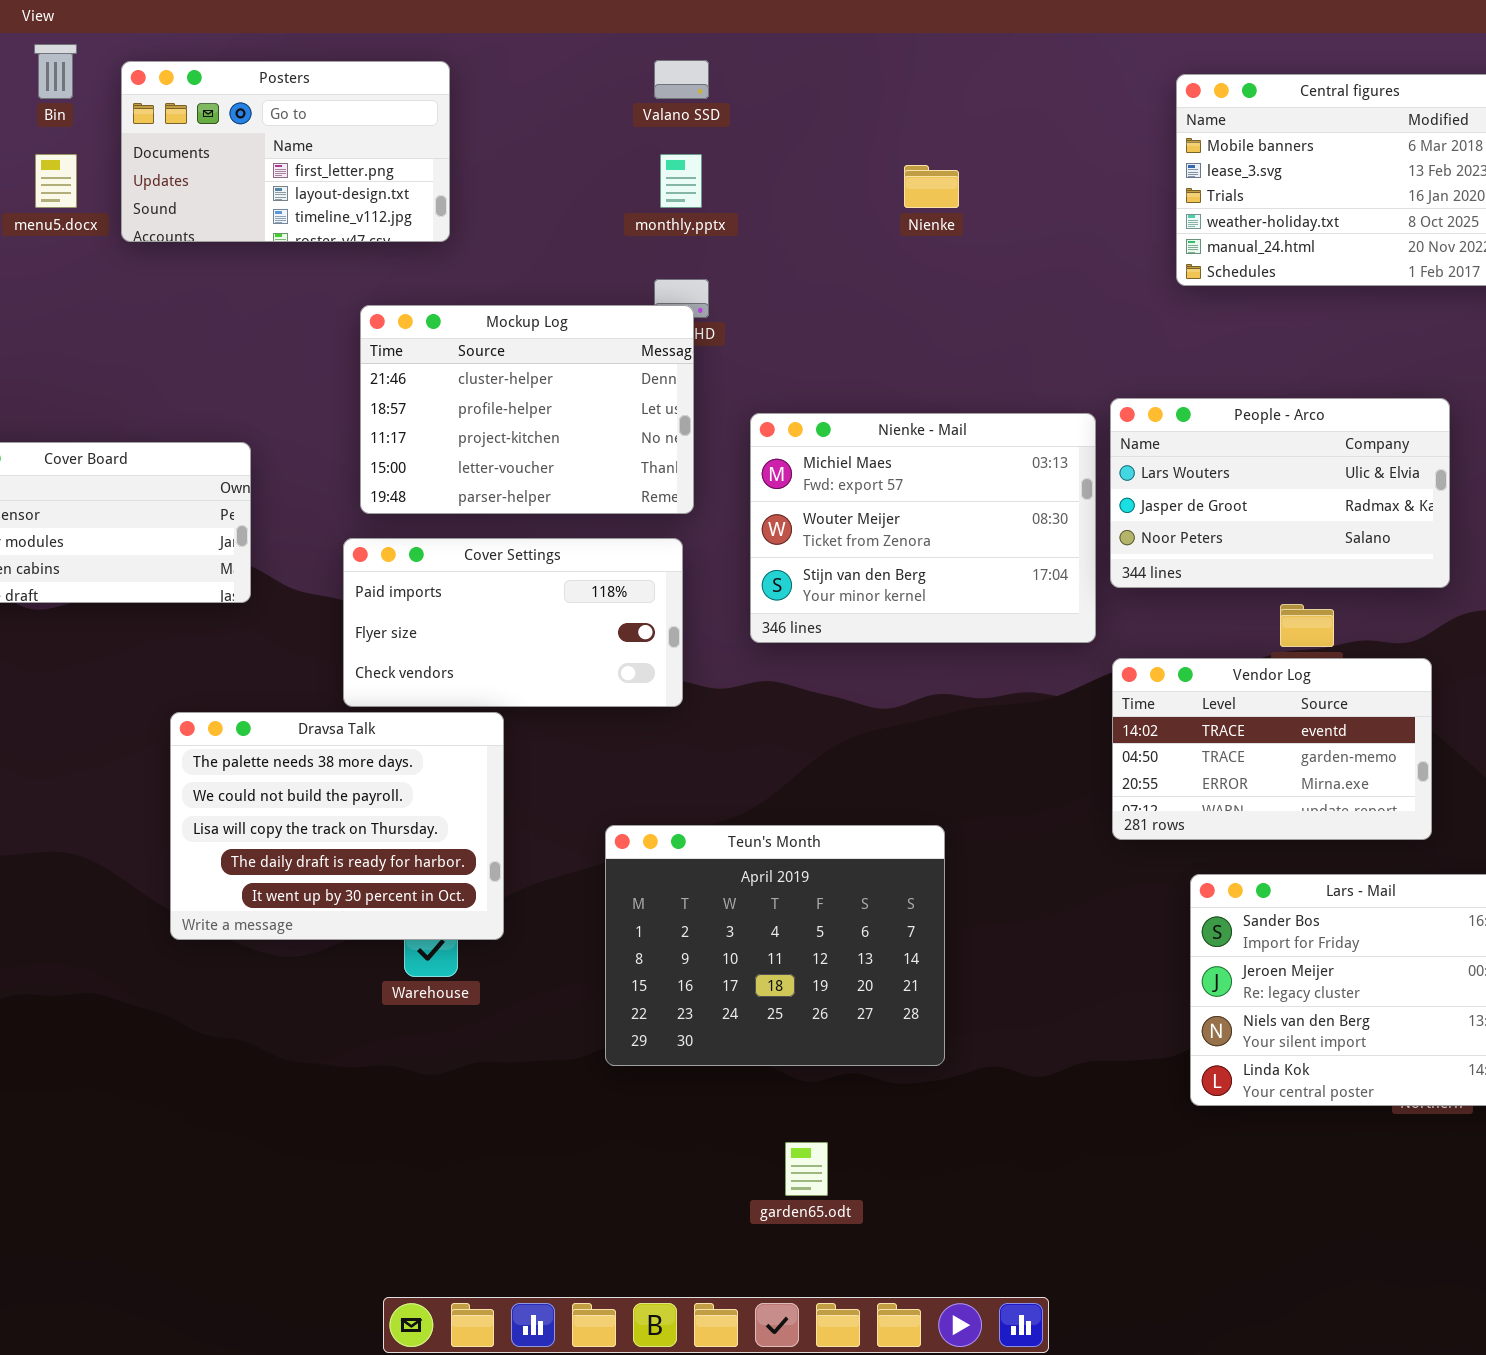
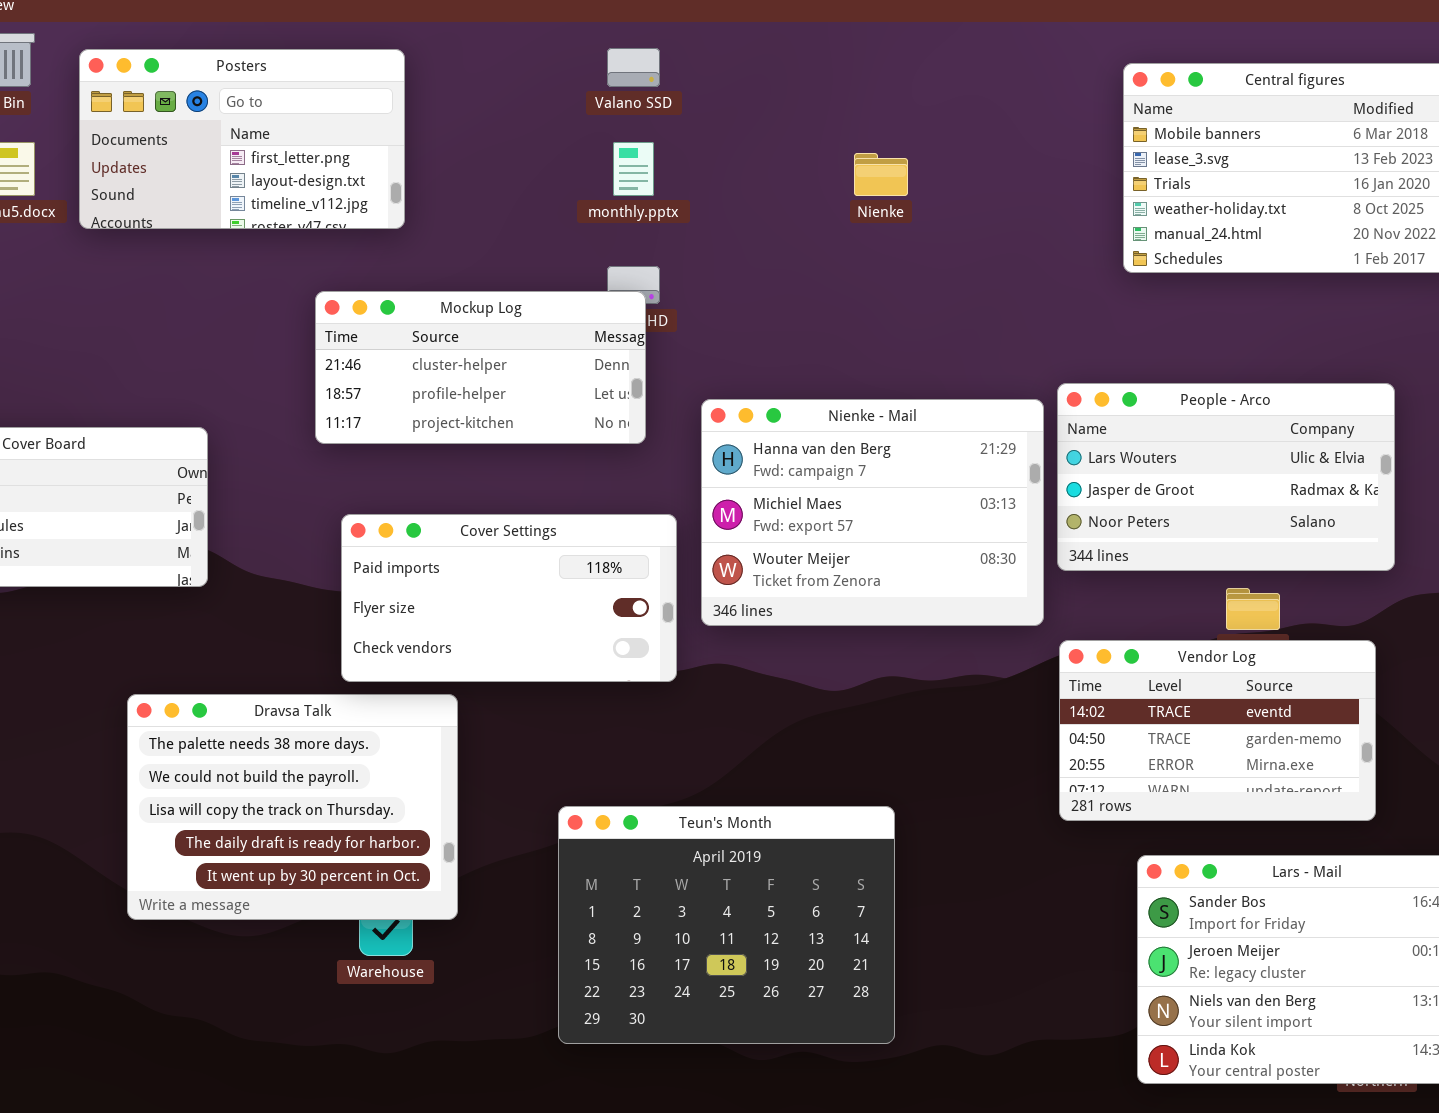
Mockup Log: [360,305,694,514] -> [315,291,646,444], resized
Nienke - Mail: [750,413,1096,643] -> [701,399,1044,626], scrolled up 1 row
Cover Settings: [343,538,683,707] -> [341,514,677,682], moved

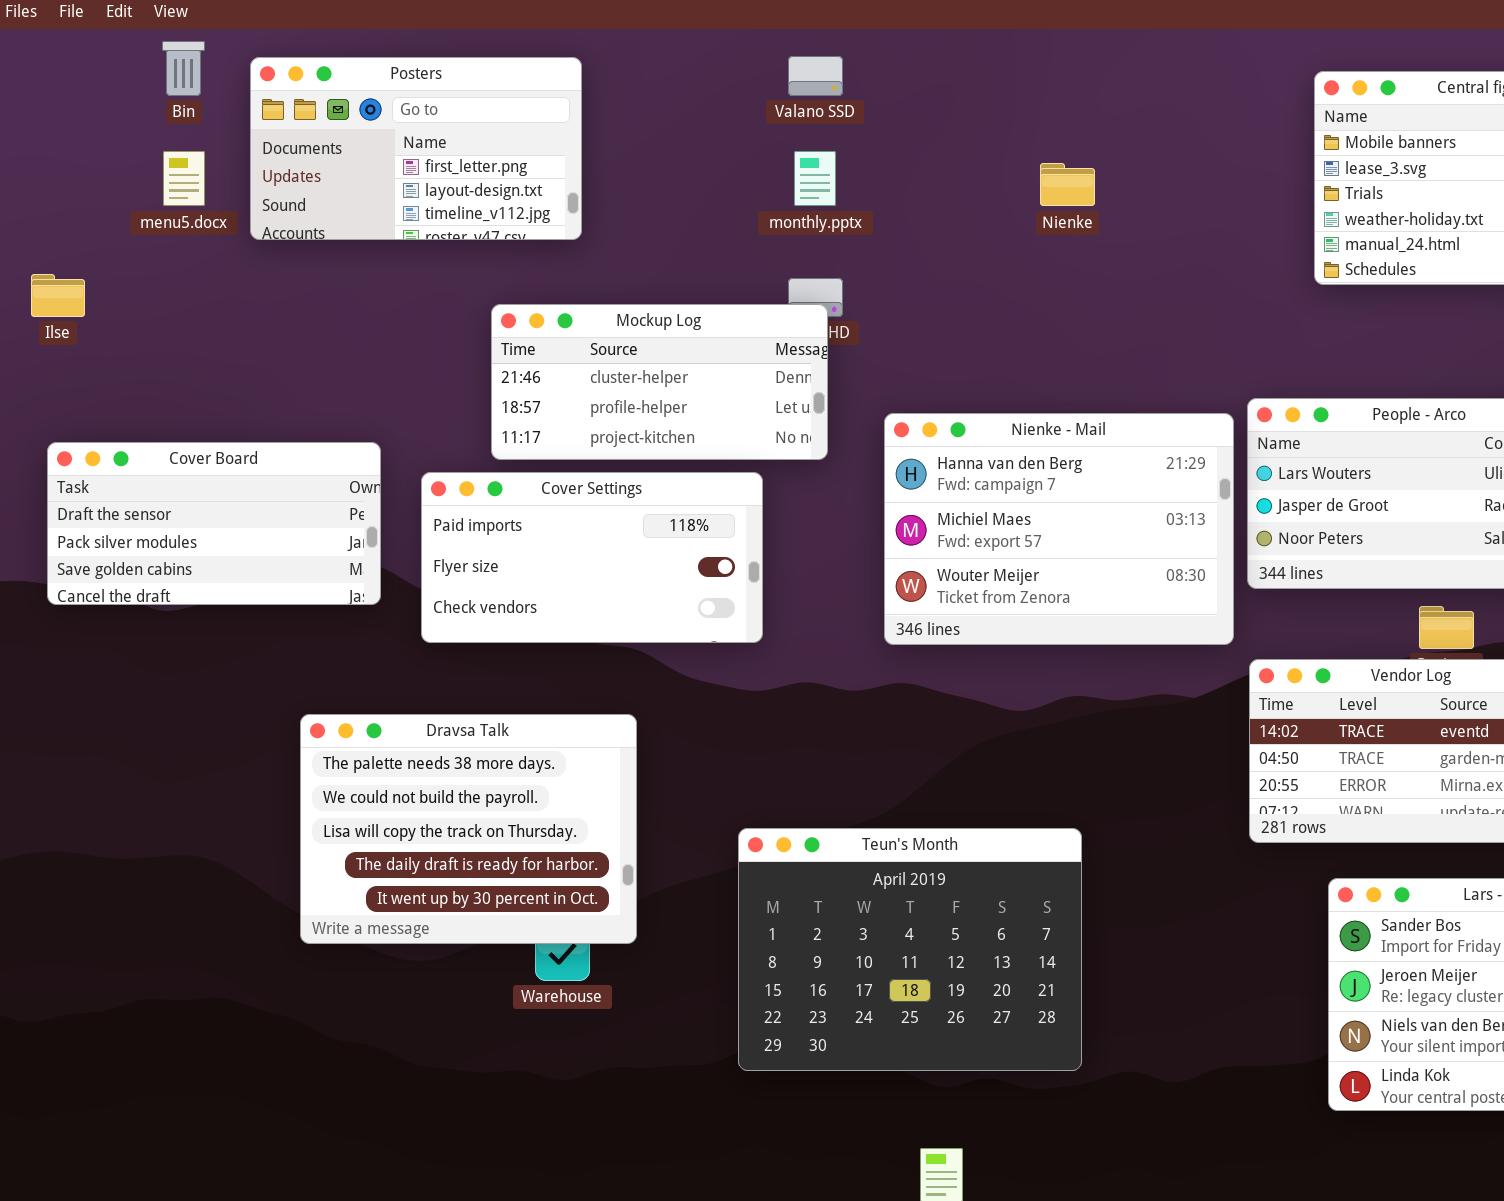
Cover Settings: [341,514,677,682] -> [421,472,763,643], moved

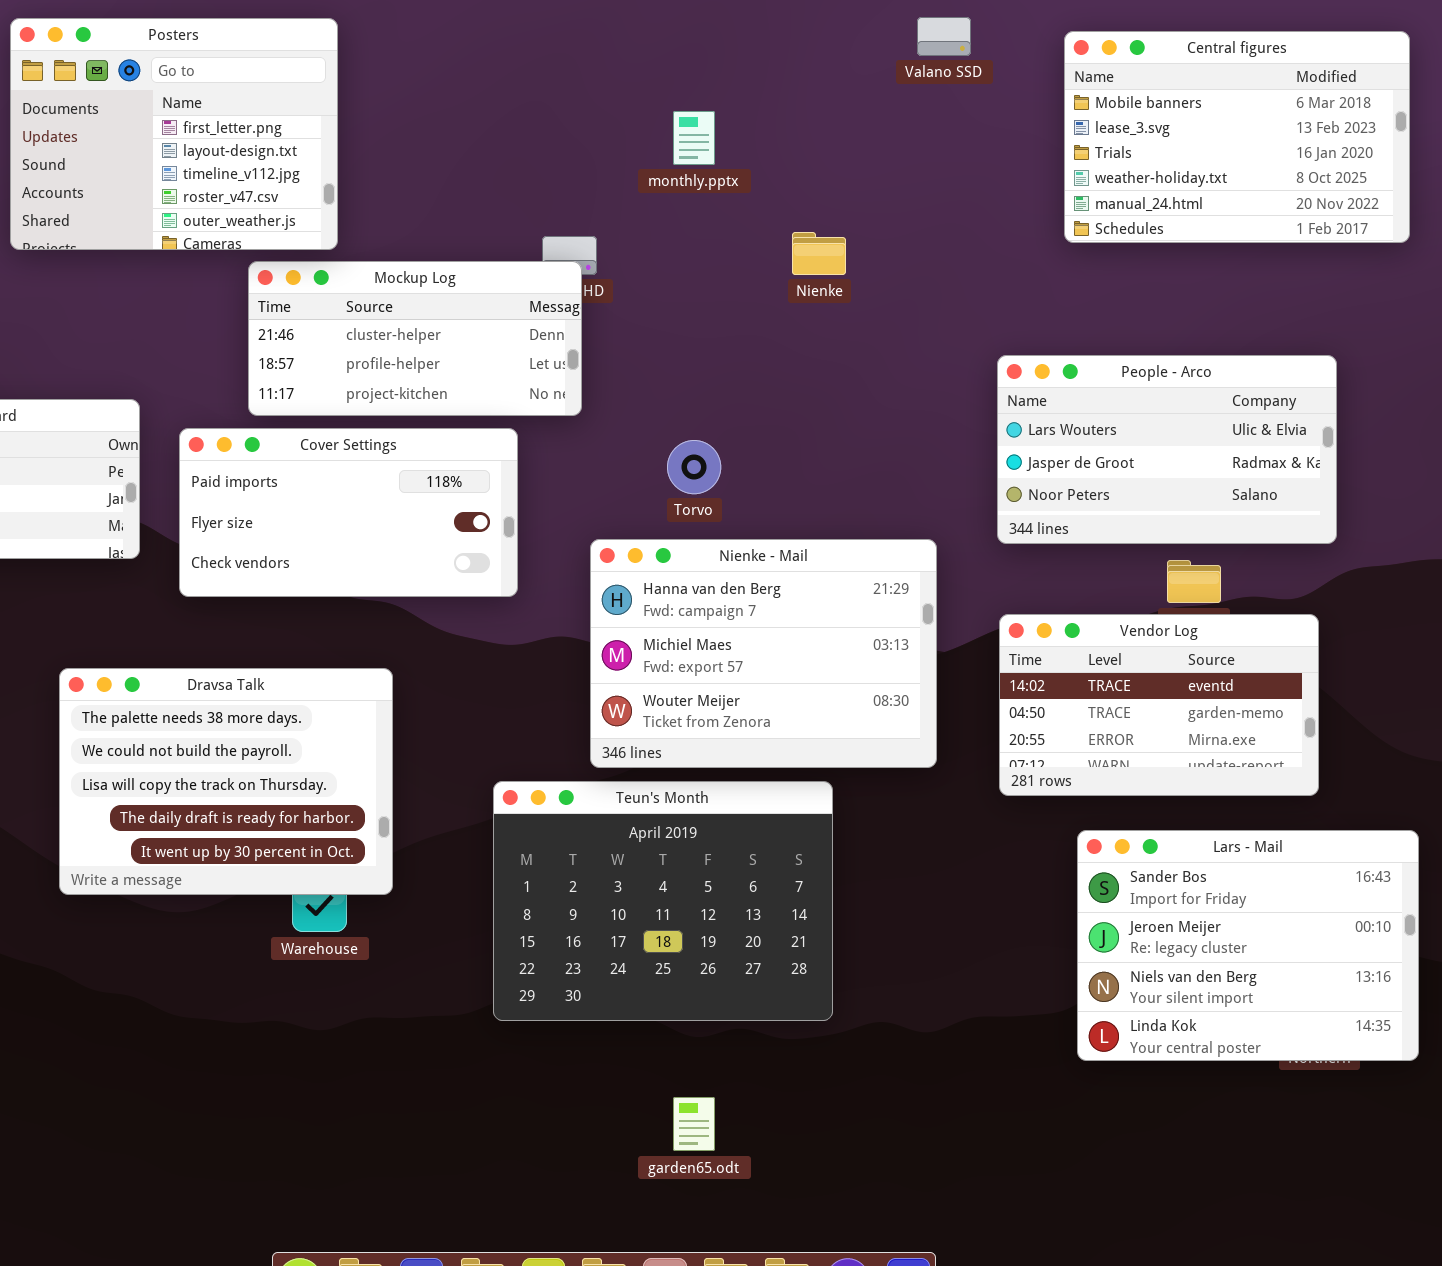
Valano SSD: [788,56,843,96] -> [917,17,971,56], moved
Posters: [250,57,582,240] -> [10,18,338,250], resized
monthly.pptx: [794,151,836,206] -> [673,111,715,165], moved
Nienke: [1040,163,1095,206] -> [792,232,846,275], moved
Nienke - Mail: [884,413,1234,645] -> [590,539,937,768], moved

